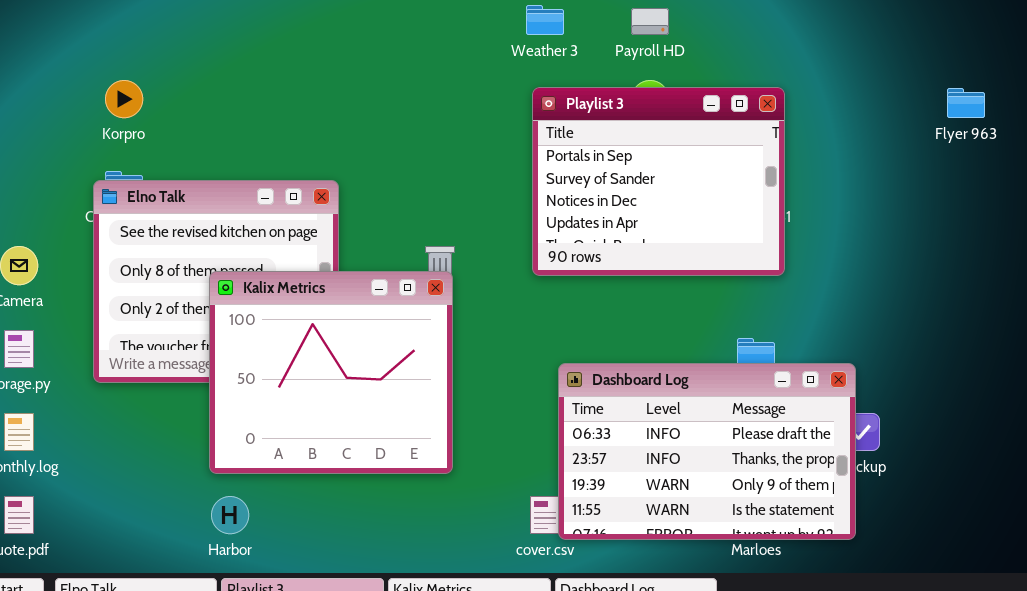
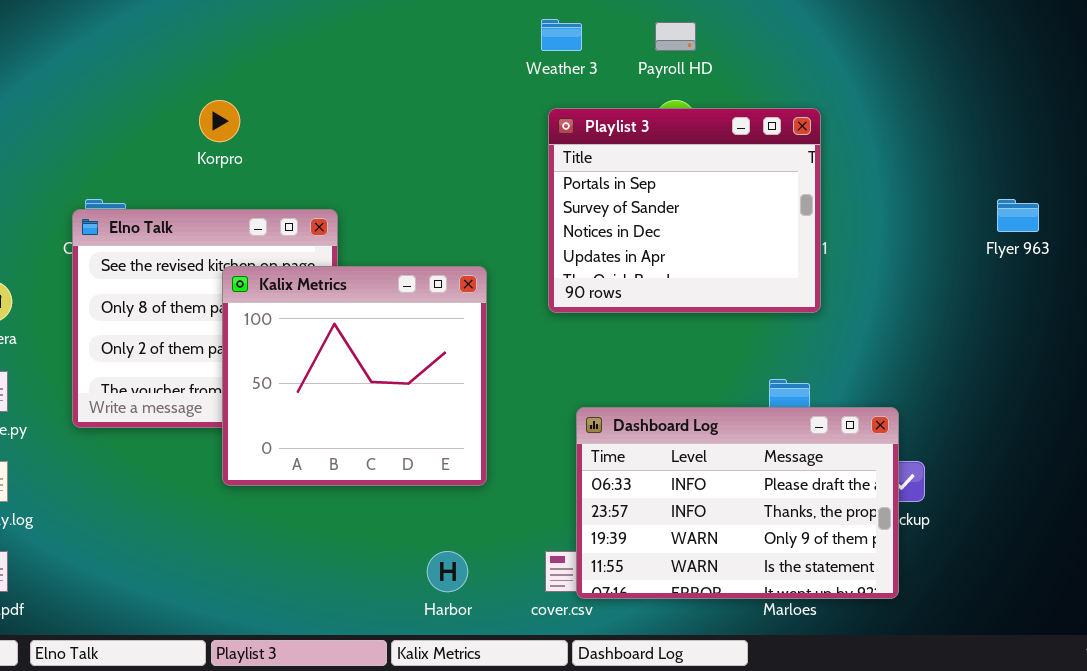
Korpro: [105,80,143,118] -> [199,100,240,142], moved
Flyer 963: [947,88,985,118] -> [997,199,1039,232], moved
Kalix Metrics: [209,271,453,474] -> [222,266,487,486], moved
Harbor: [211,496,249,534] -> [427,551,468,592], moved

